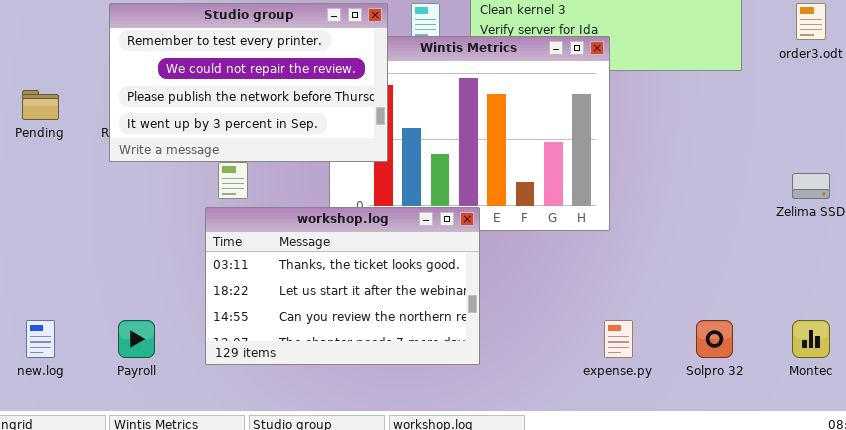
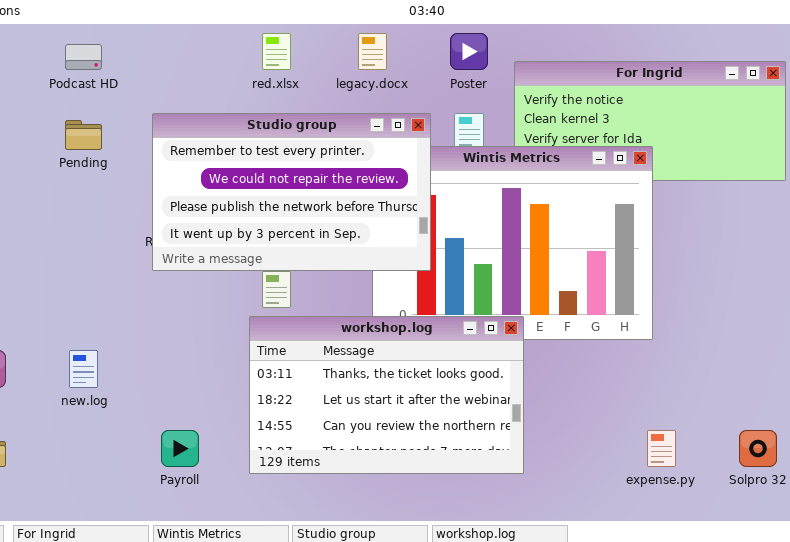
Pending: [22,90,59,120] -> [65,120,102,150], moved
new.log: [26,320,55,358] -> [69,350,98,388], moved

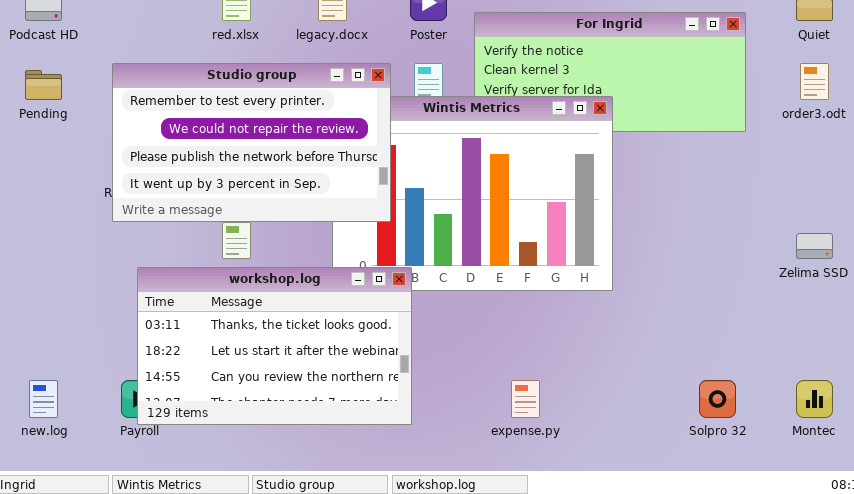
workshop.log: [249,316,524,474] -> [137,267,412,425], moved
new.log: [69,350,98,388] -> [29,380,58,418], moved
expense.py: [647,430,676,467] -> [511,380,540,418], moved

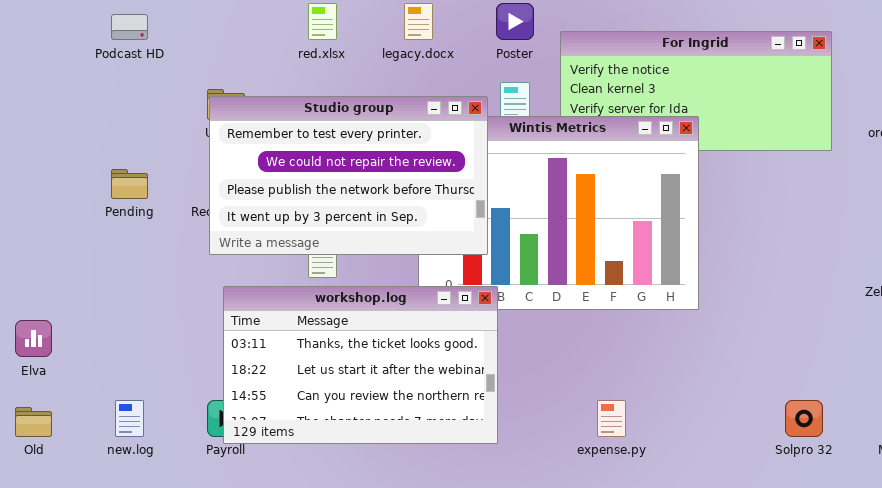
Studio group: [112,63,391,222] -> [209,96,488,255], moved
Pending: [25,70,62,100] -> [111,169,148,199], moved

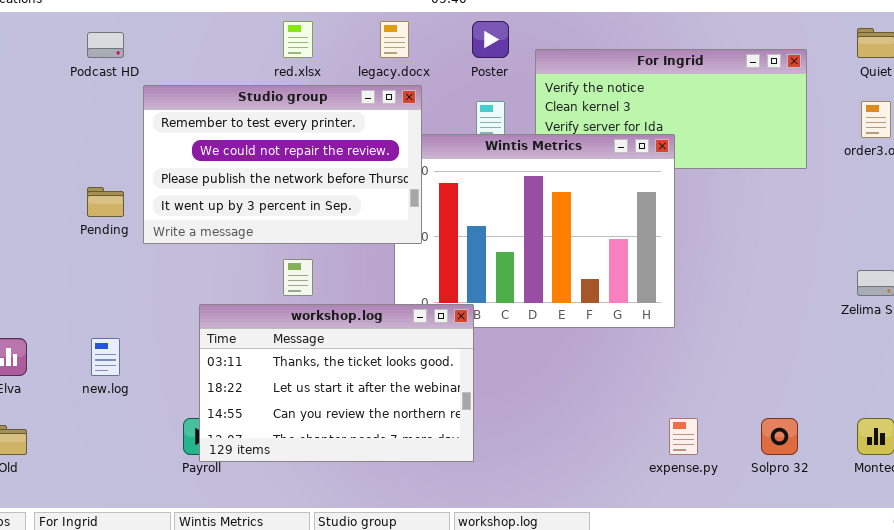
Studio group: [209,96,488,255] -> [143,85,422,244], moved
new.log: [115,400,144,437] -> [91,338,120,376], moved
expense.py: [597,400,626,437] -> [669,418,698,455], moved

